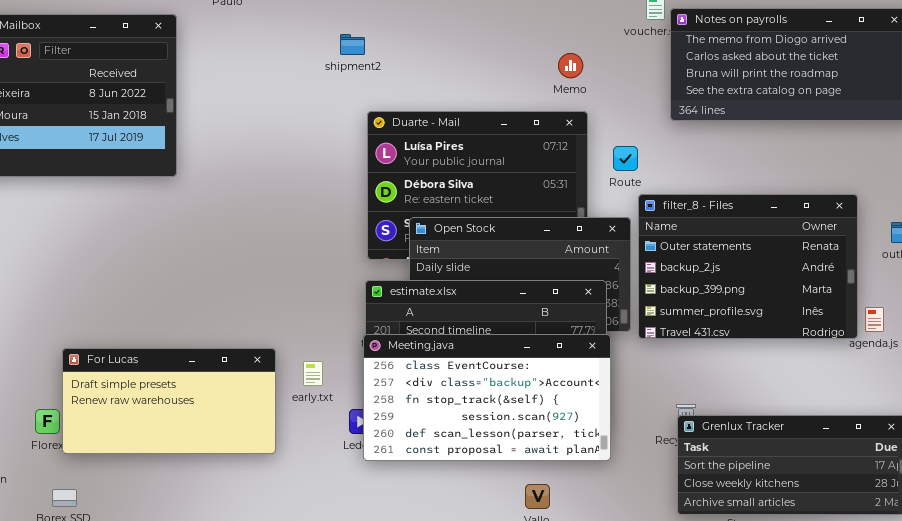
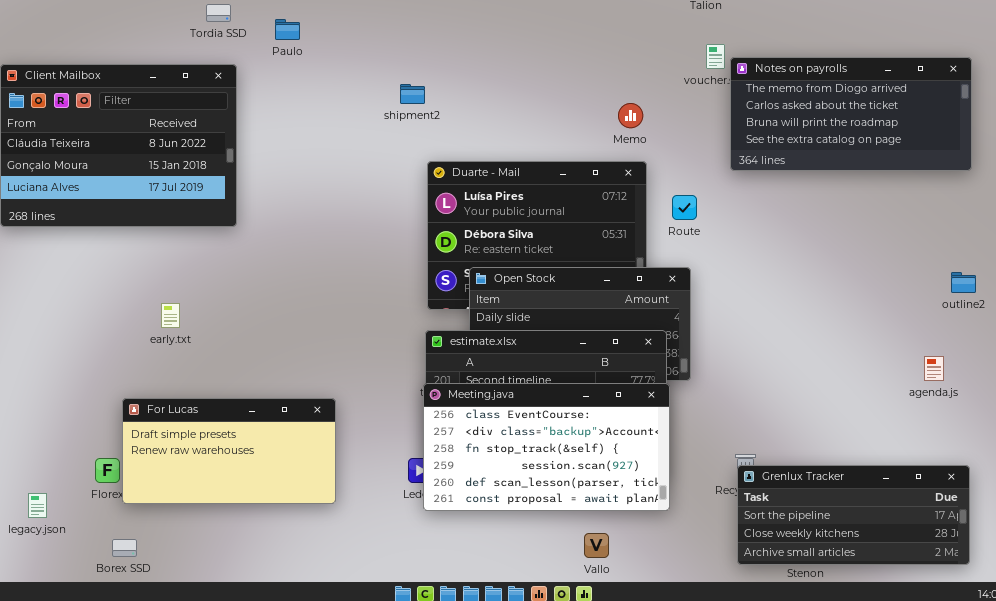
filter_8 - Files: [638,194,858,339] -> none, closed
early.txt: [303,361,323,386] -> [161,303,180,328], moved

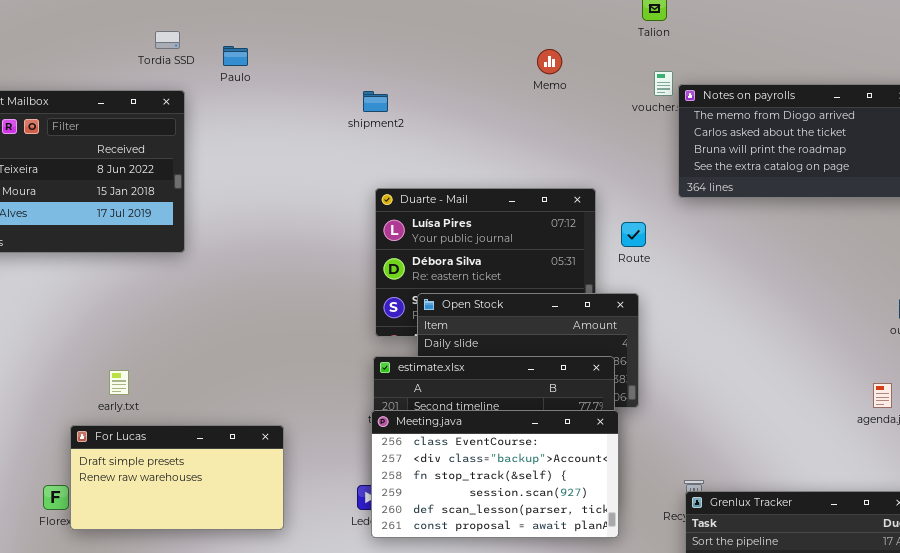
shipment2: [400,84,425,104] -> [363,91,388,112], moved
Memo: [618,103,643,128] -> [537,49,562,74], moved
early.txt: [161,303,180,328] -> [109,370,129,395], moved

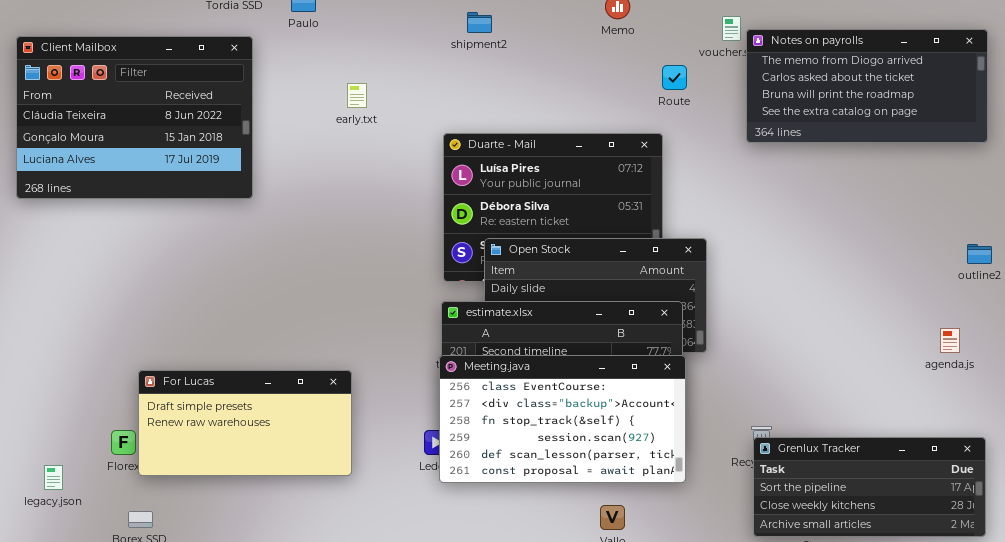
shipment2: [363,91,388,112] -> [467,12,492,33], moved
Route: [621,222,646,247] -> [662,65,687,90], moved
early.txt: [109,370,129,395] -> [347,83,367,108], moved

